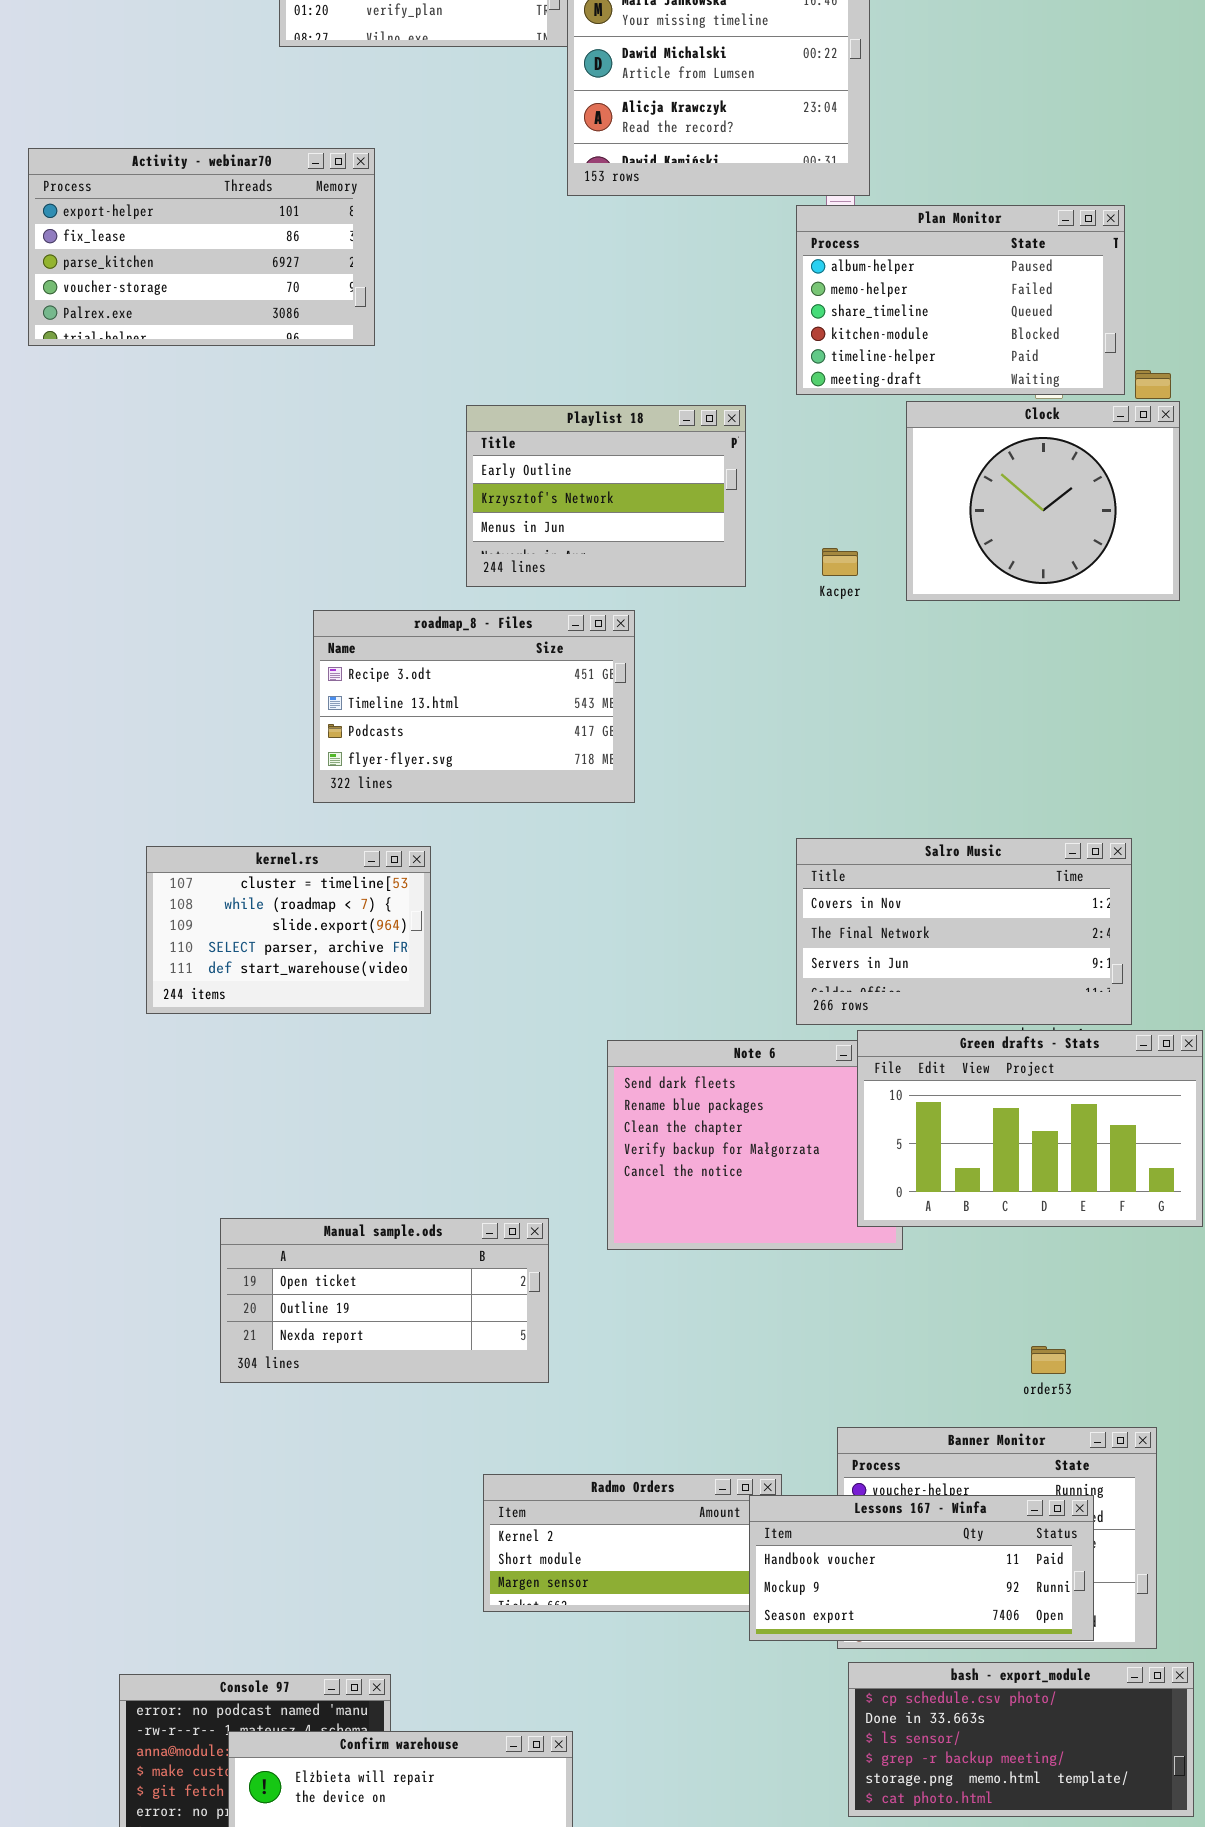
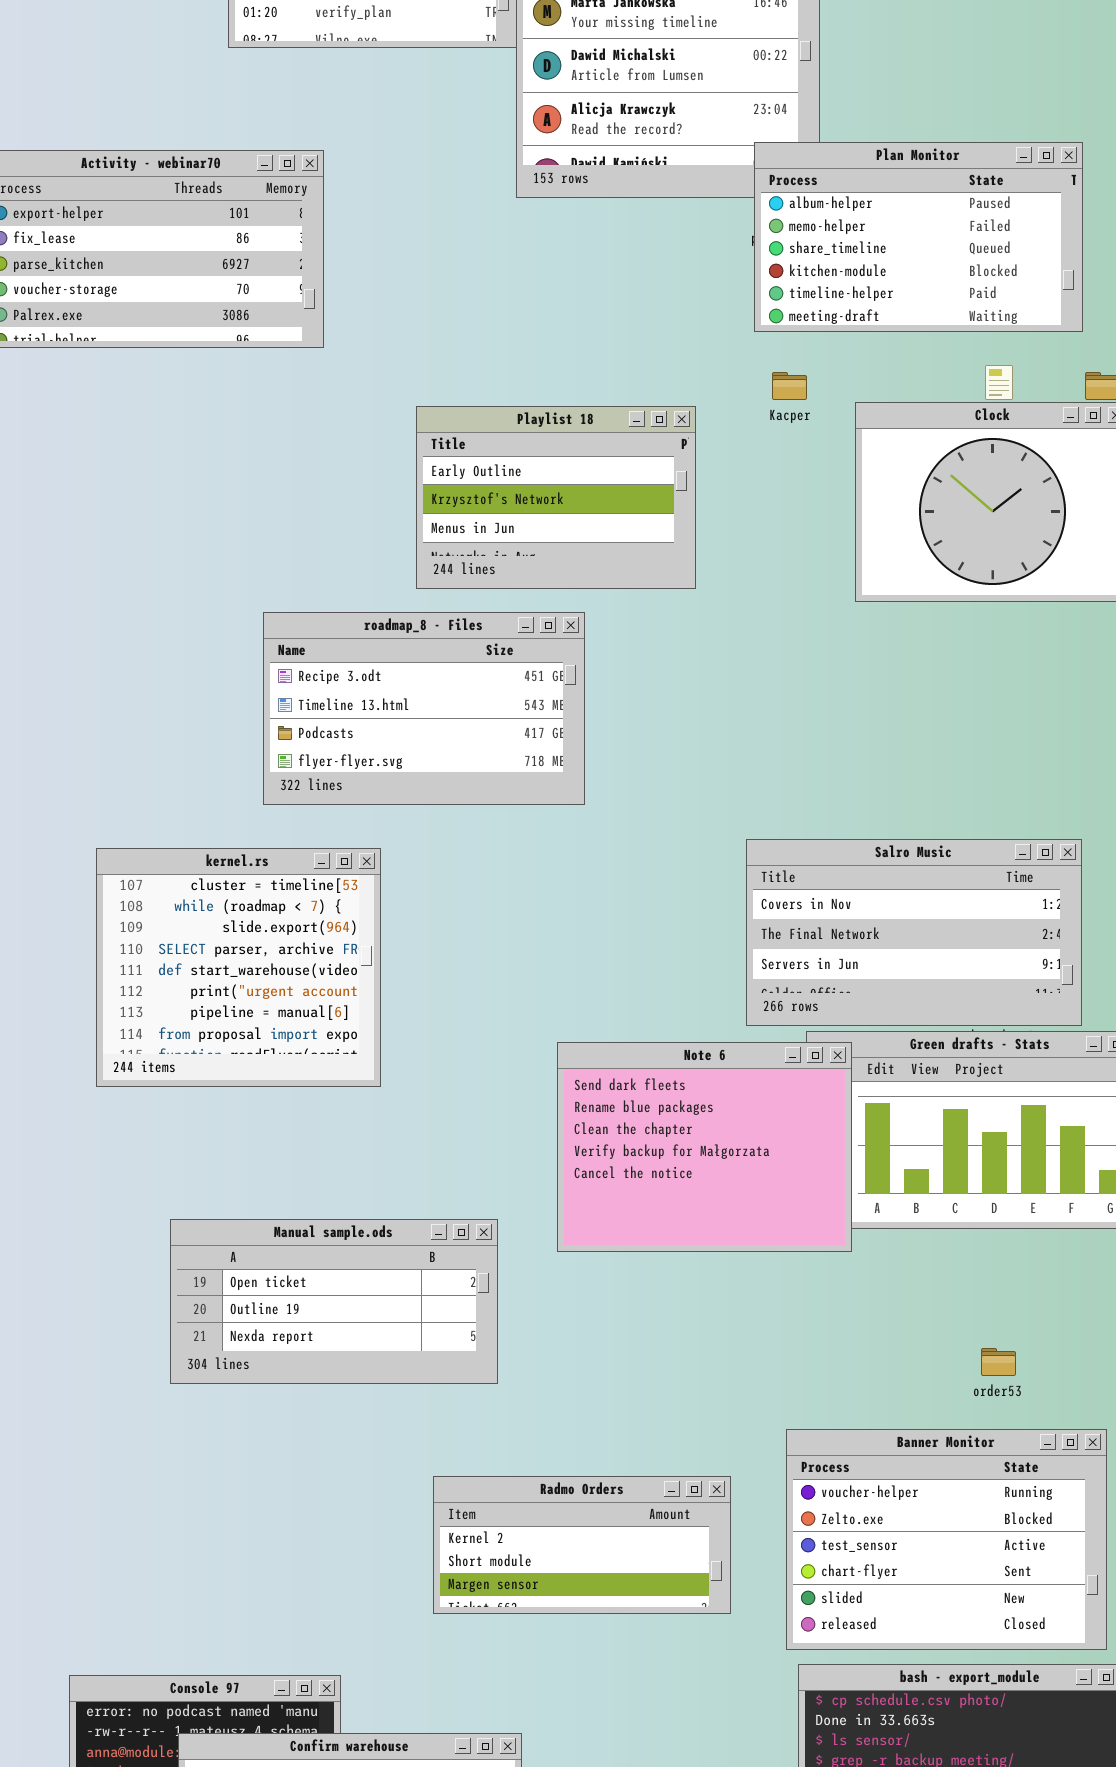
Plan Monitor: [796,205,1125,395] -> [754,142,1083,332], moved
Kacper: [822,548,858,576] -> [772,372,807,400], moved
kernel.rs: [146,846,431,1014] -> [96,848,381,1087], resized
Note 6: [607,1040,903,1250] -> [557,1042,852,1252], raised
Lessons 167 - Winfa: [749,1495,1094,1641] -> none, closed

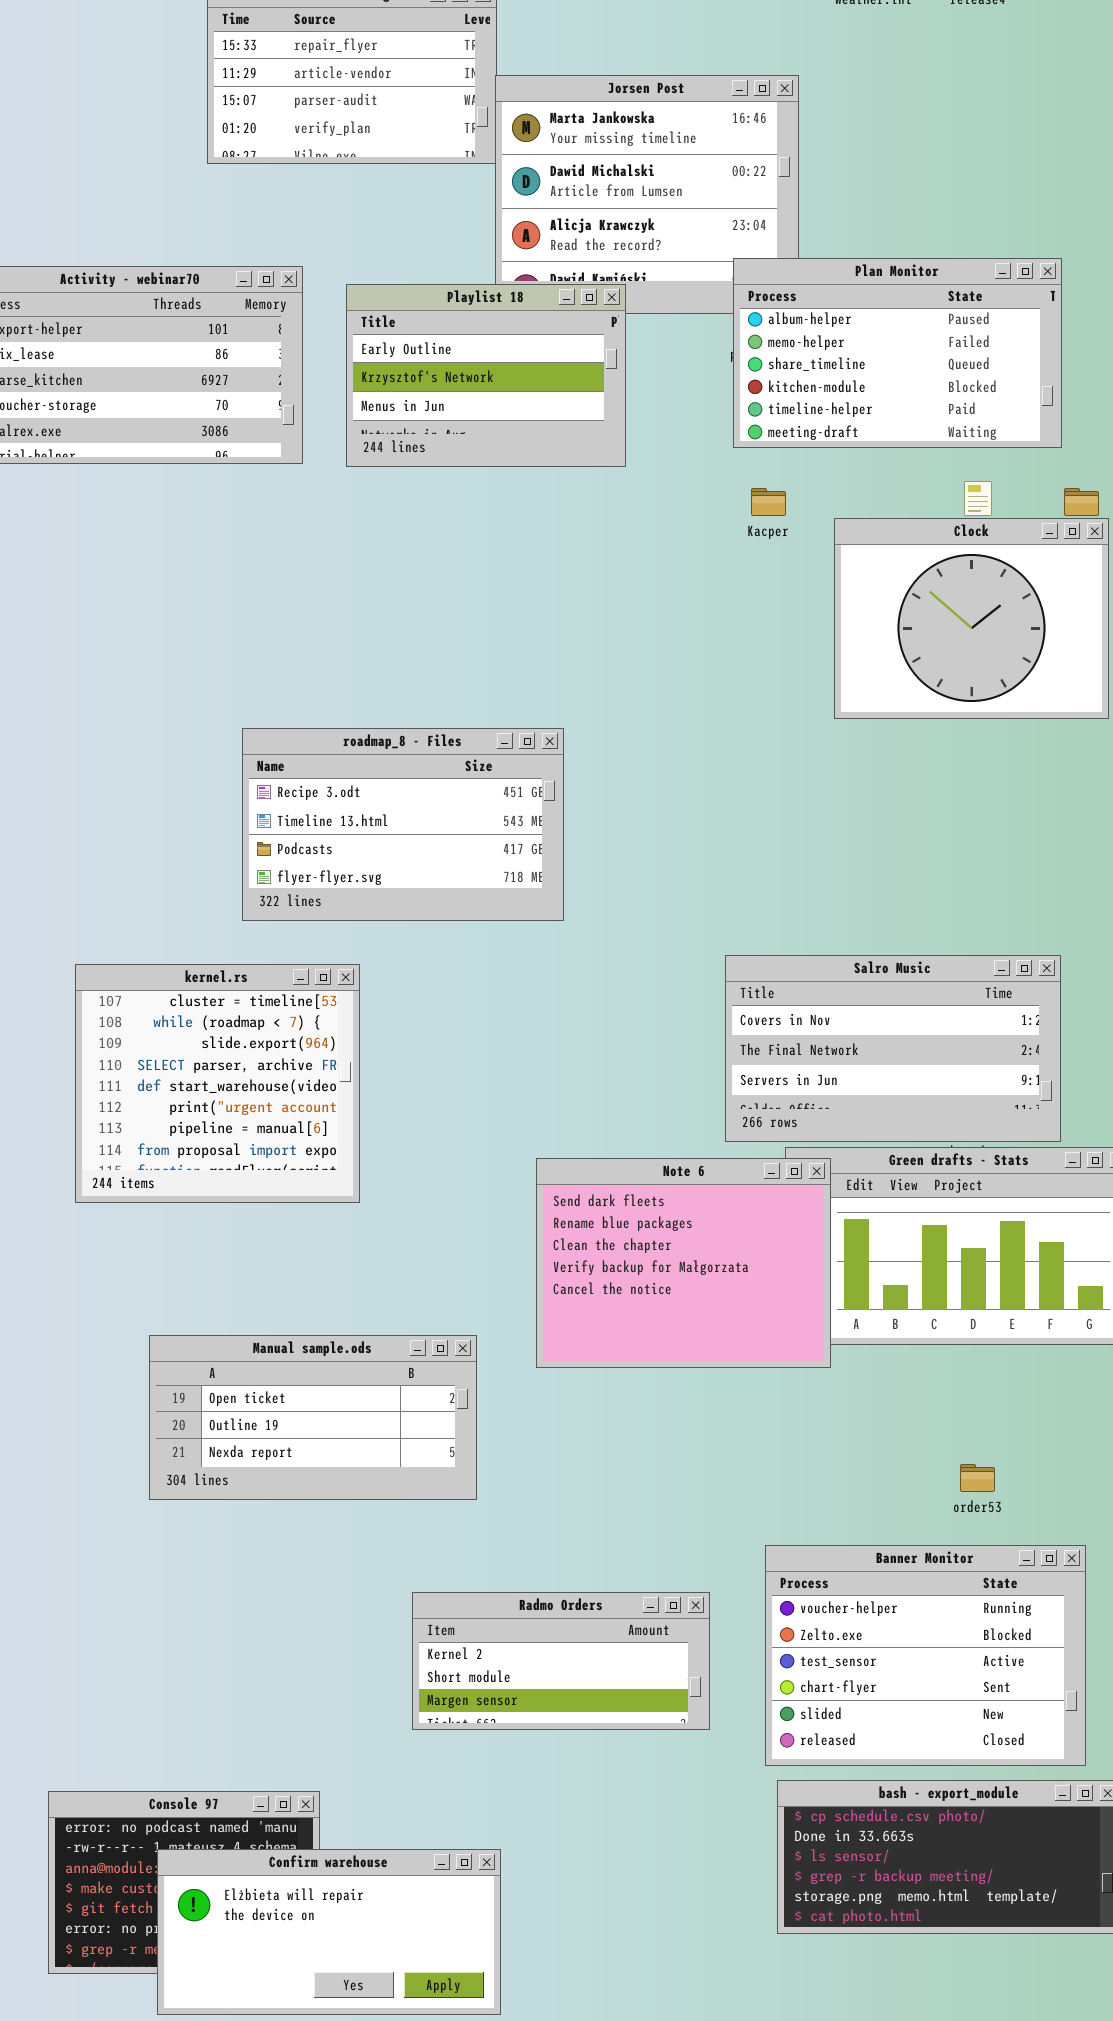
Playlist 18: [416,406,696,589] -> [346,284,626,467], moved

